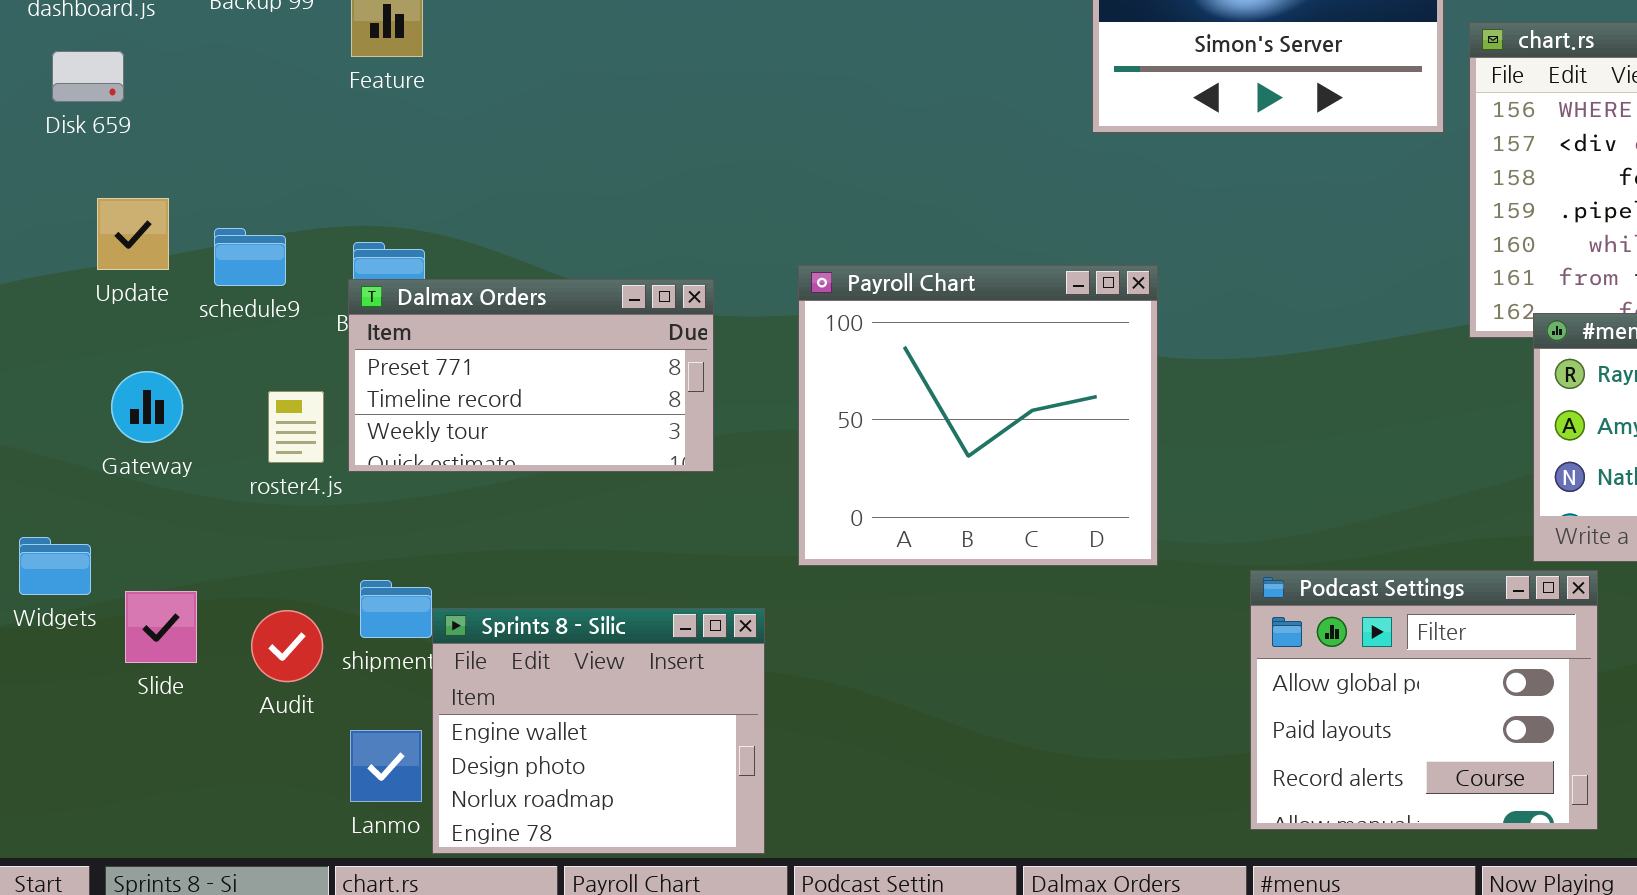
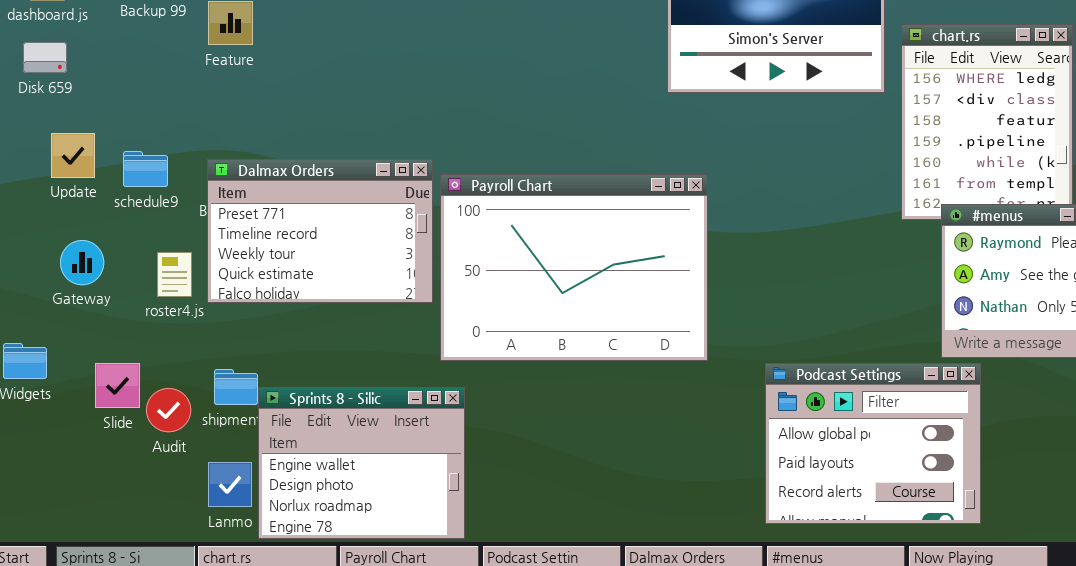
Payroll Chart: [798,265,1158,566] -> [440,174,708,361], resized
Dalmax Orders: [348,279,714,472] -> [207,159,433,303], resized
Slide: [125,591,197,663] -> [95,363,140,408], moved

